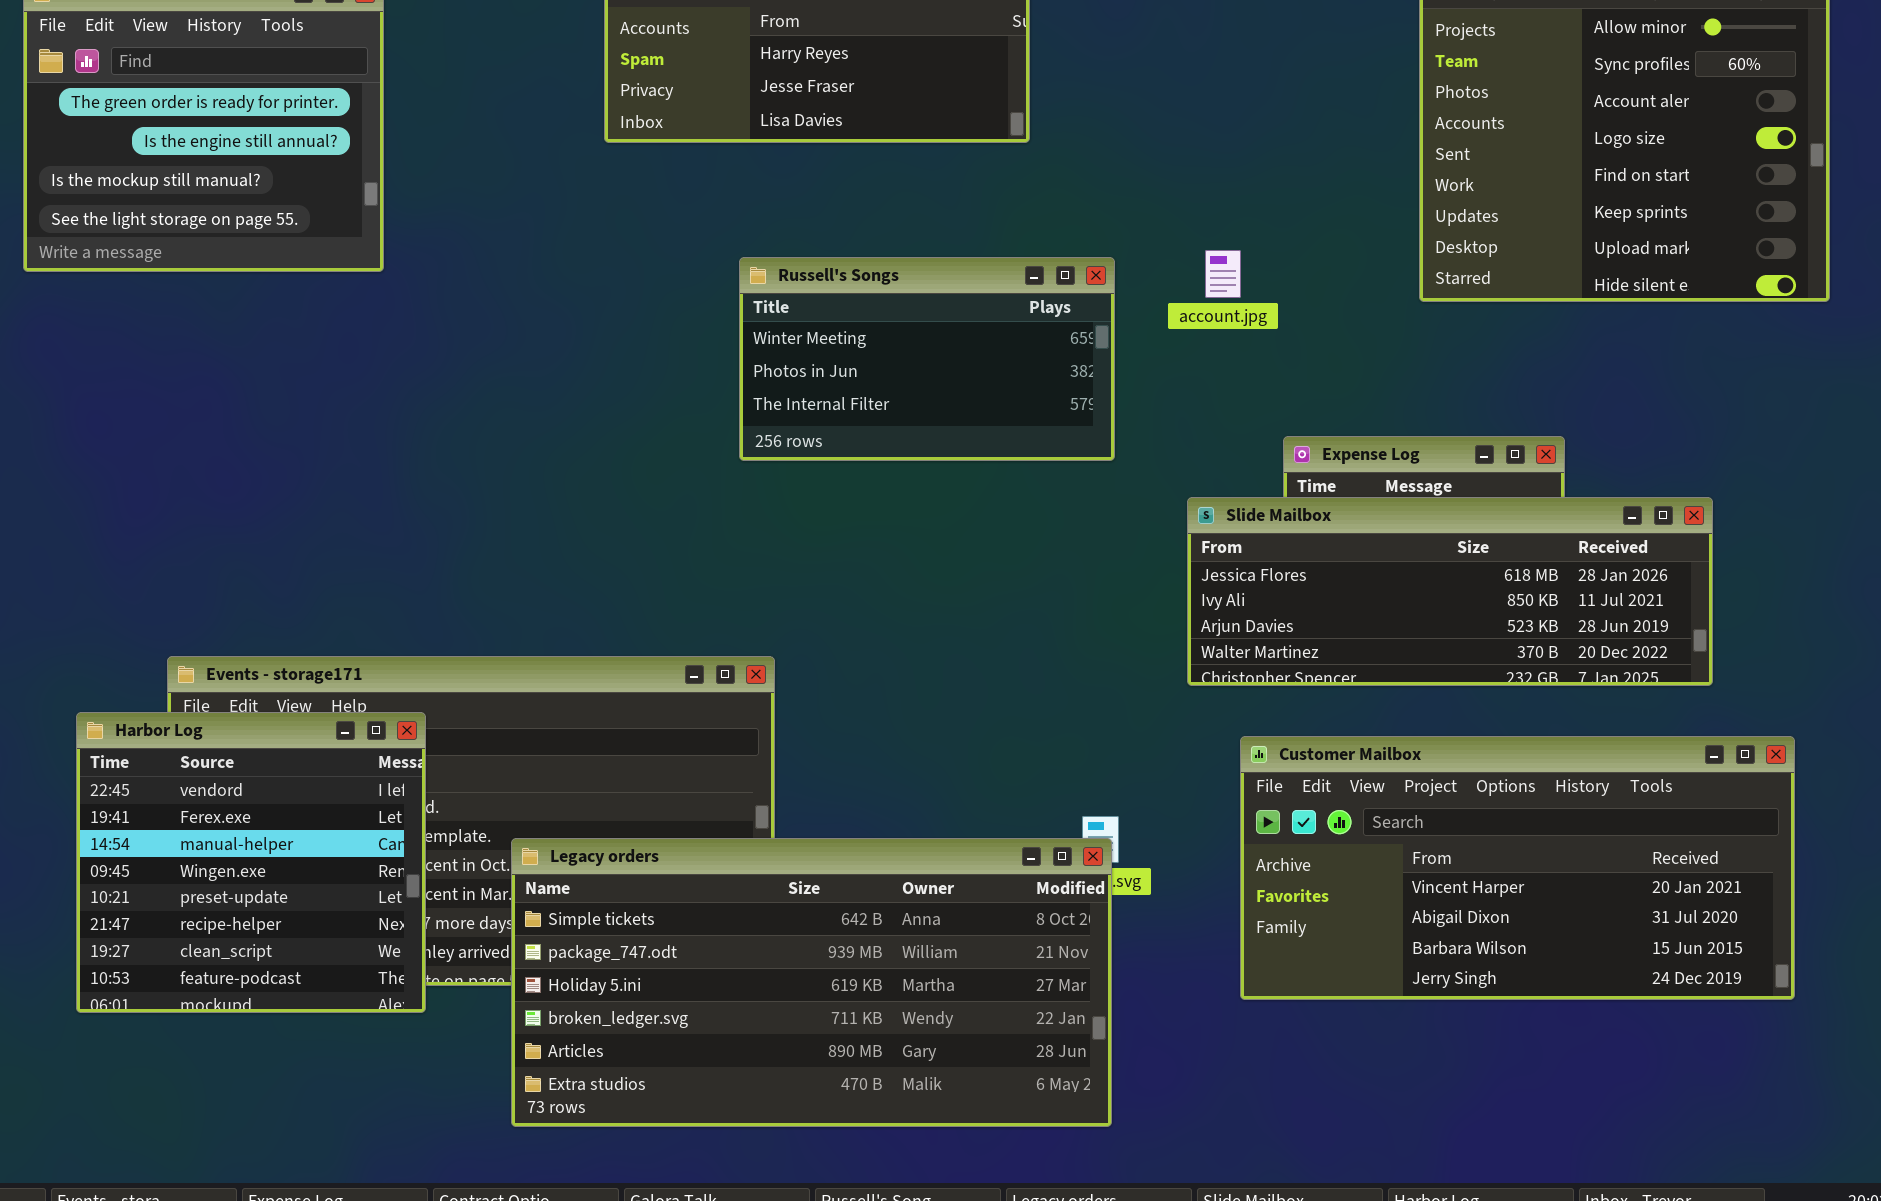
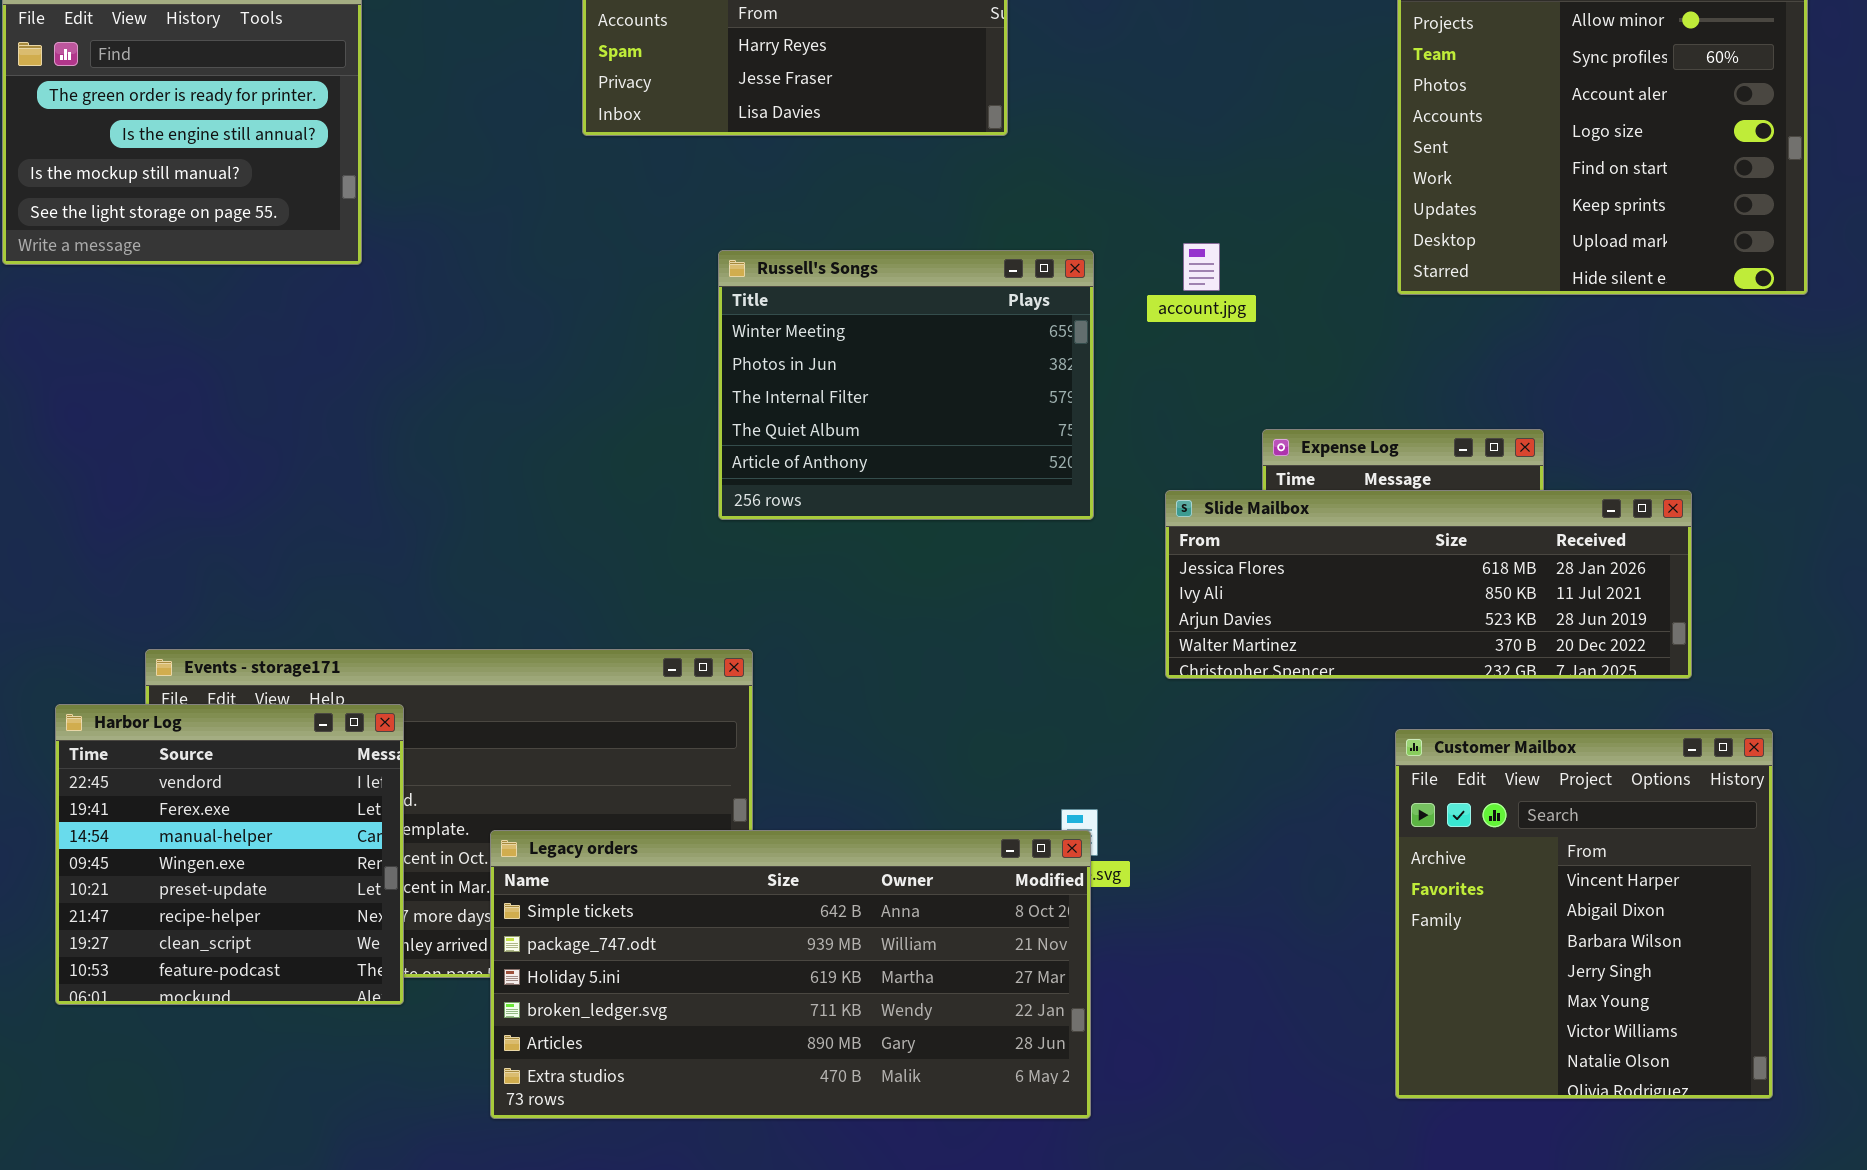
Russell's Songs: [739,257,1115,461] -> [718,250,1094,520], resized
Customer Mailbox: [1240,736,1795,1000] -> [1395,729,1773,1099], resized

